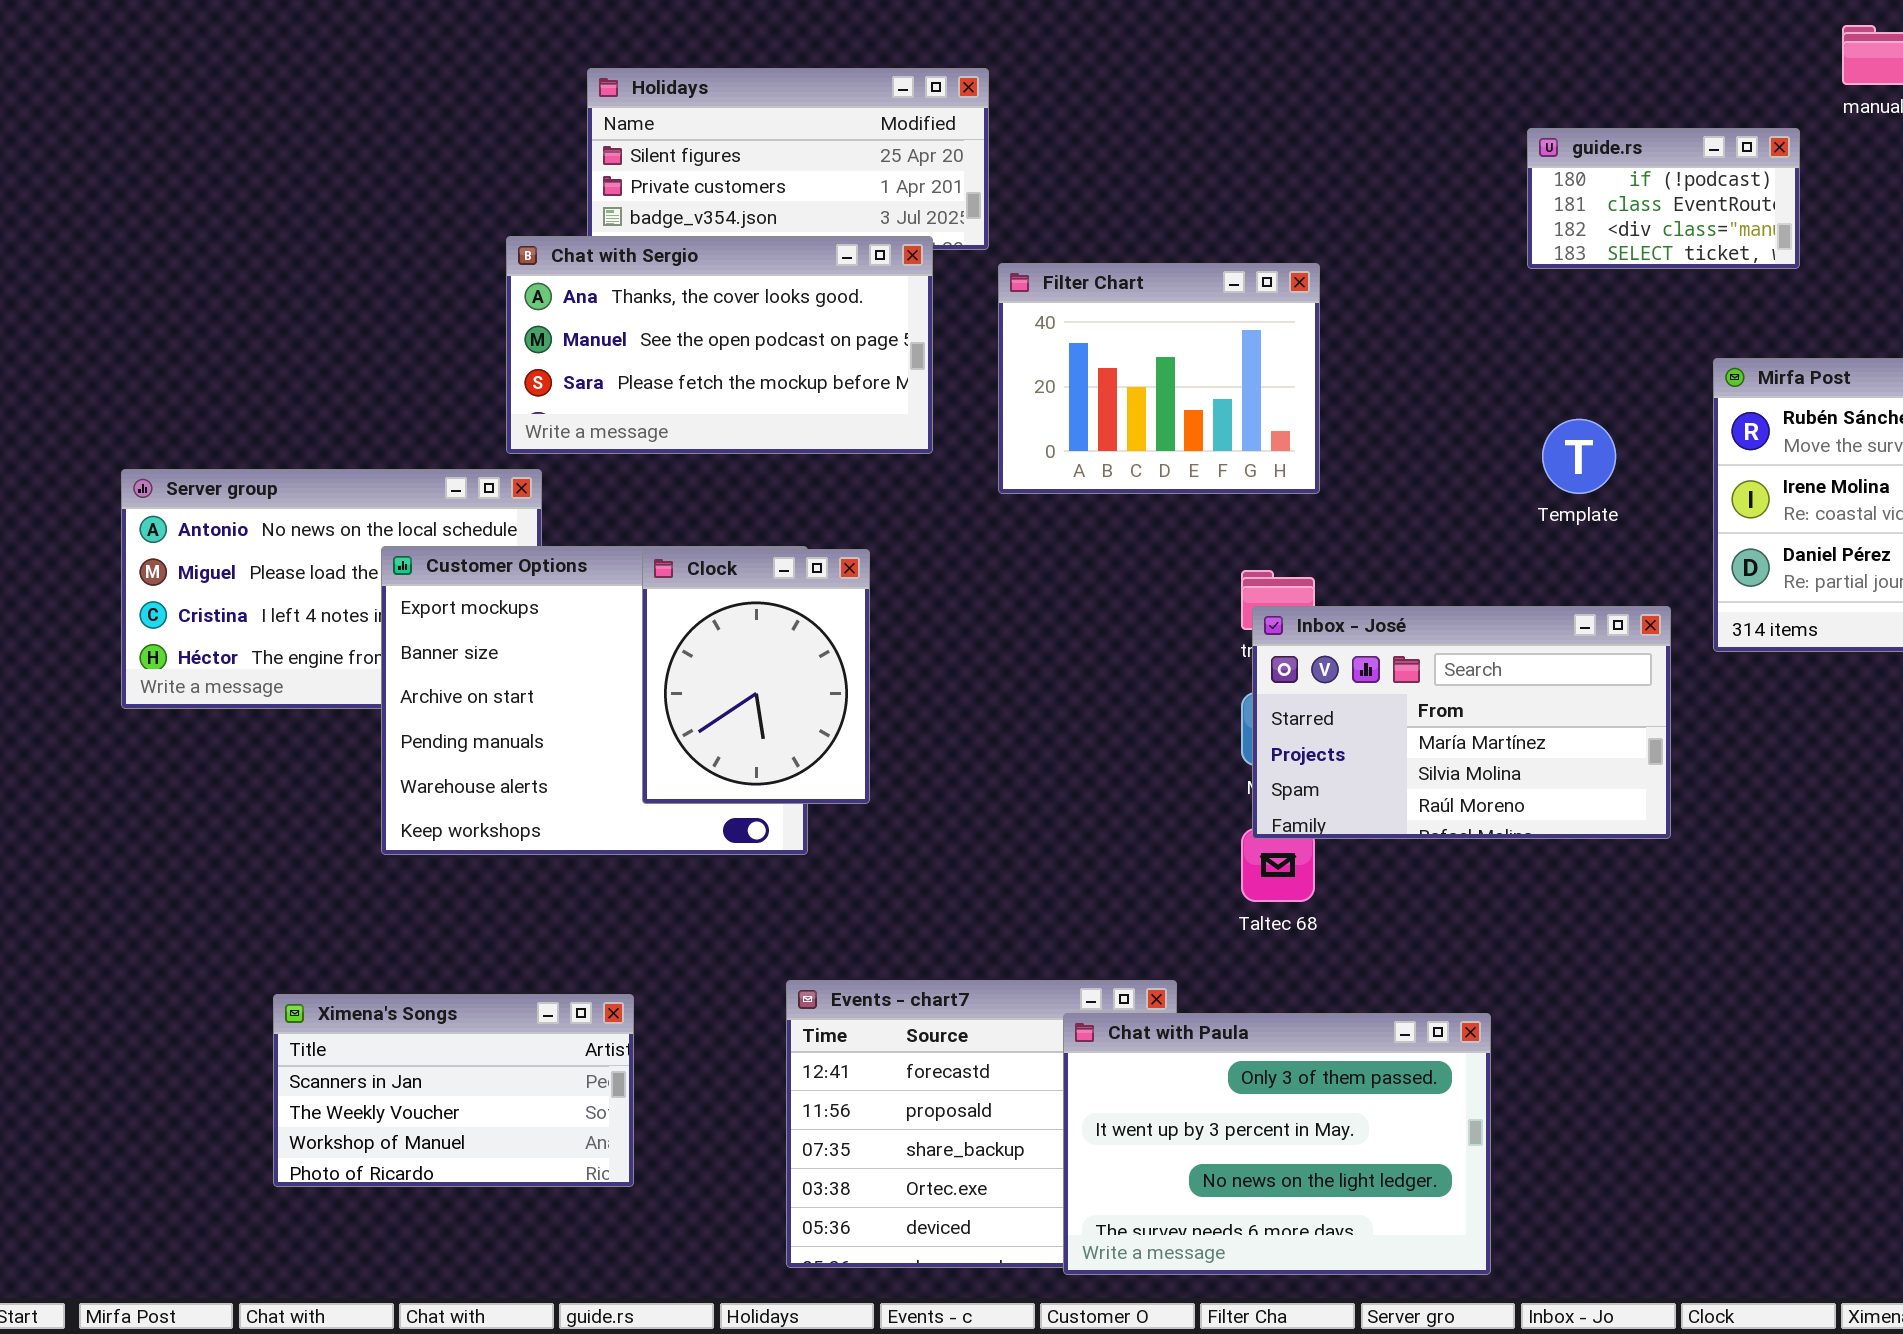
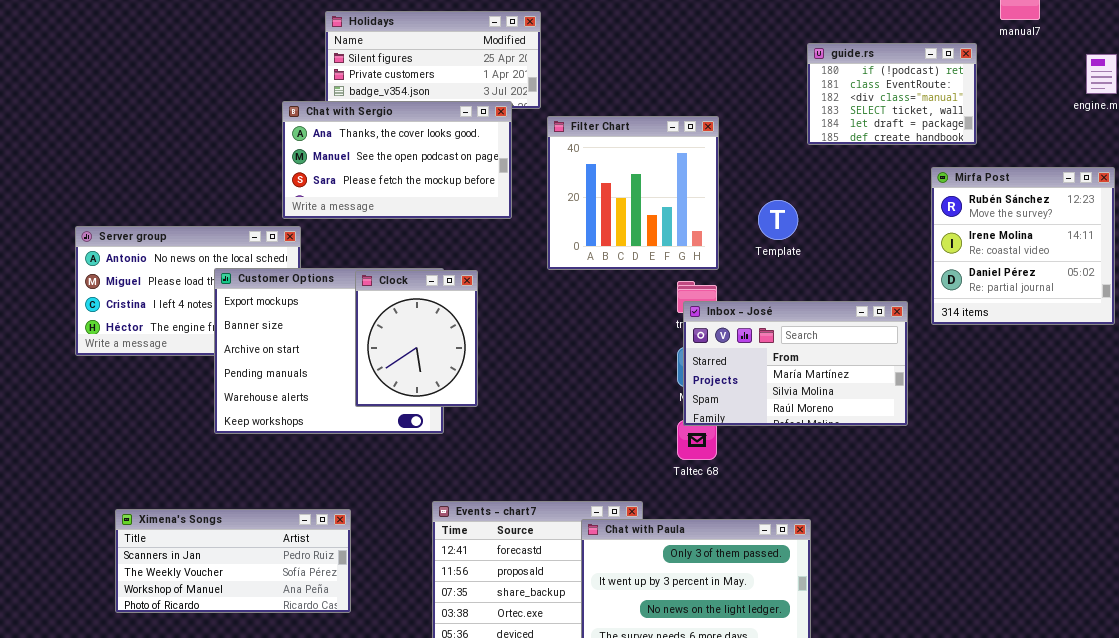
guide.rs: [1527,128,1800,269] -> [807,43,977,145], resized
Filter Chart: [998,263,1320,494] -> [547,116,719,270], resized
Template: [1542,419,1616,494] -> [758,200,798,240], moved
Ximena's Songs: [273,994,634,1187] -> [115,509,351,613], resized

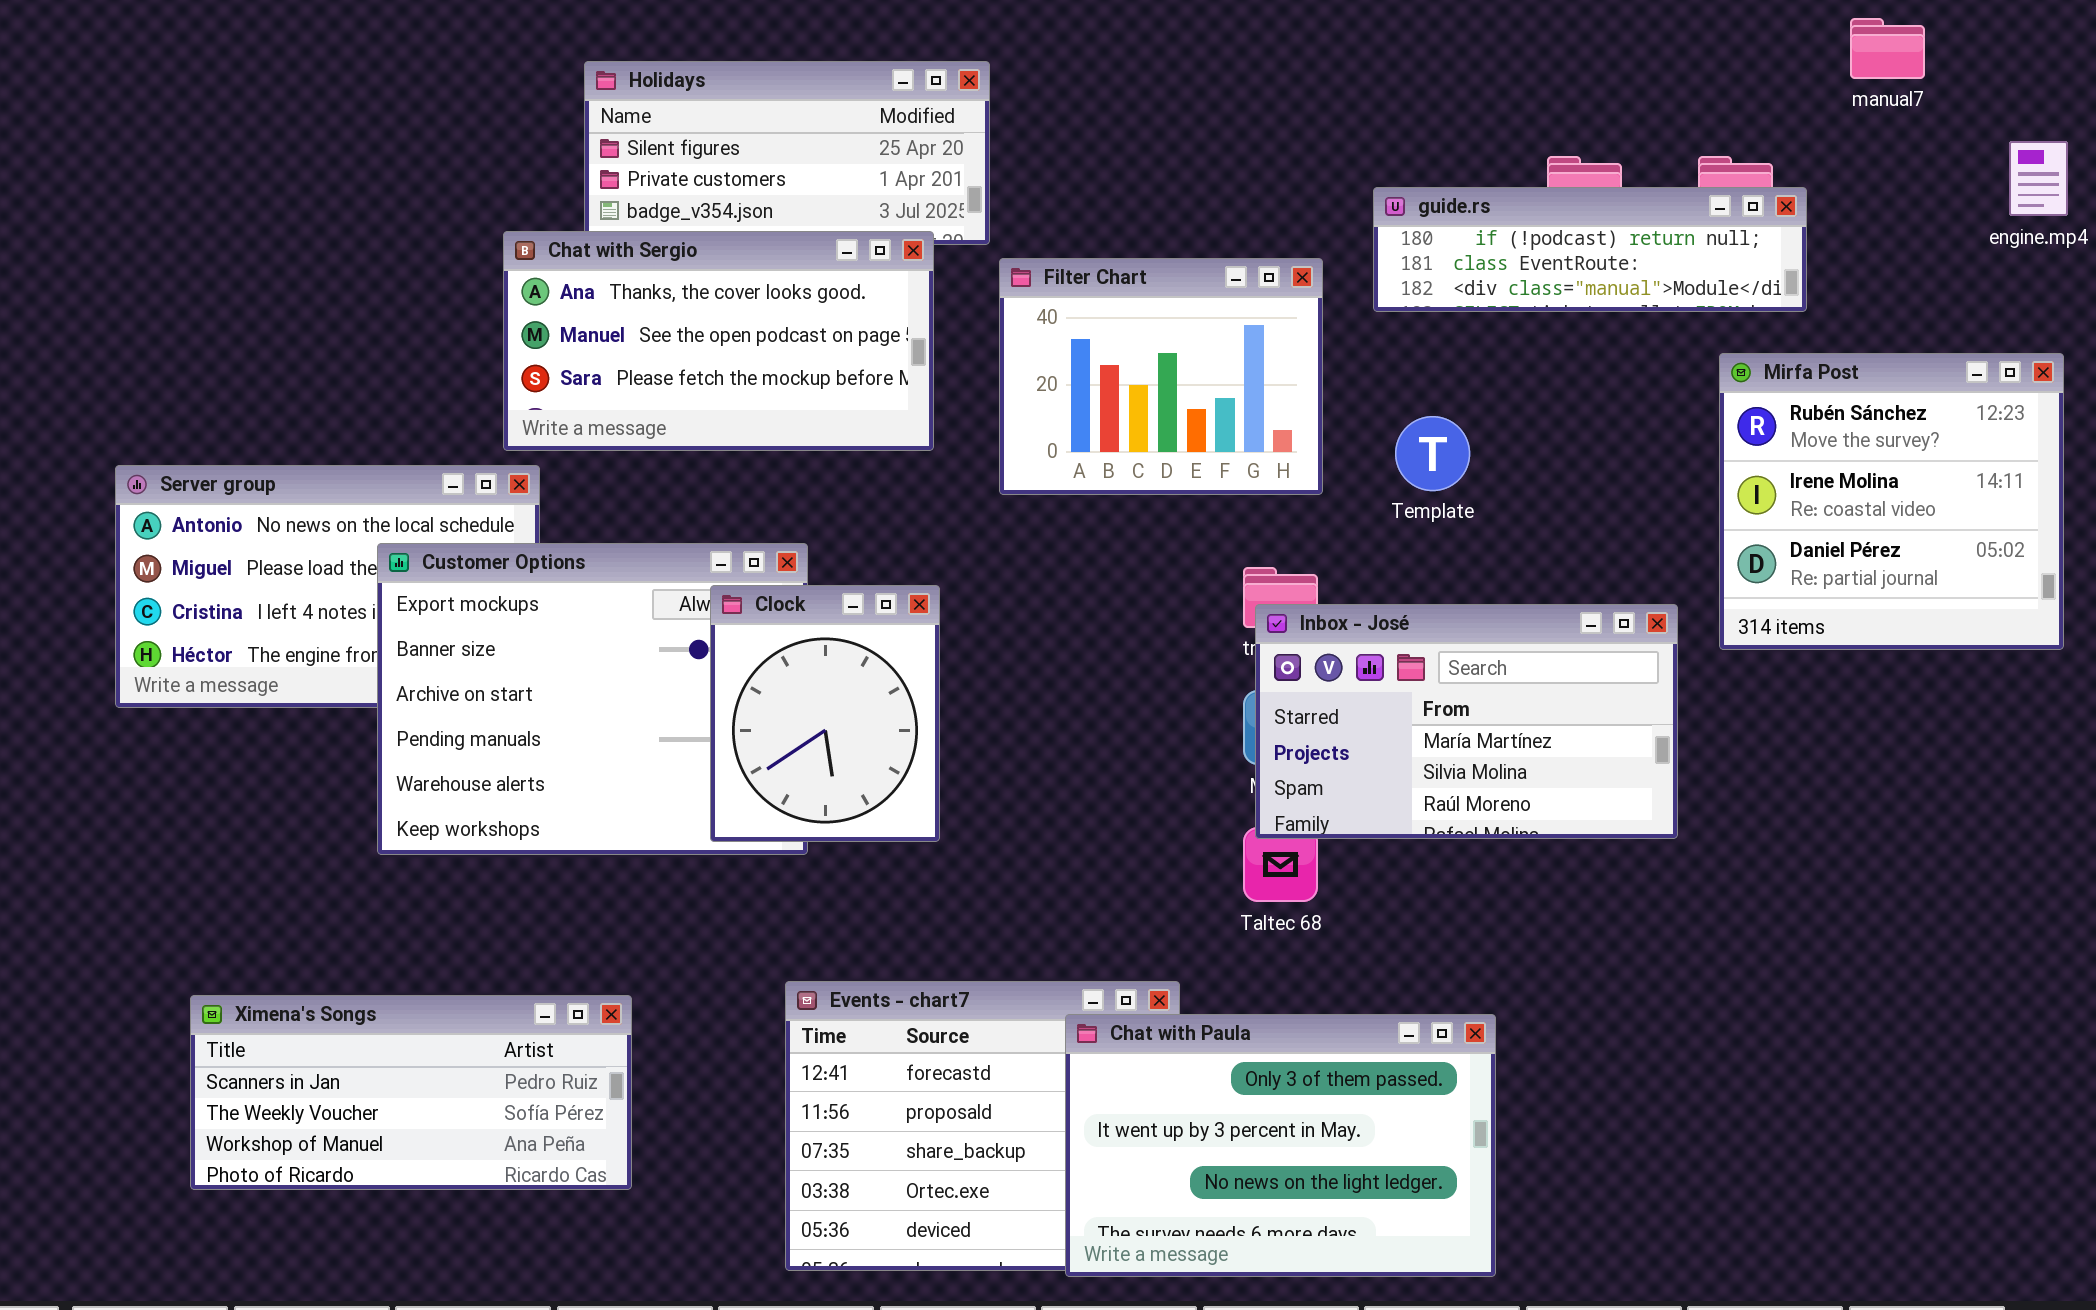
guide.rs: [807,43,977,145] -> [1373,187,1807,312], resized
Filter Chart: [547,116,719,270] -> [999,258,1323,495], resized
Clock: [355,270,478,407] -> [710,585,940,842], moved

